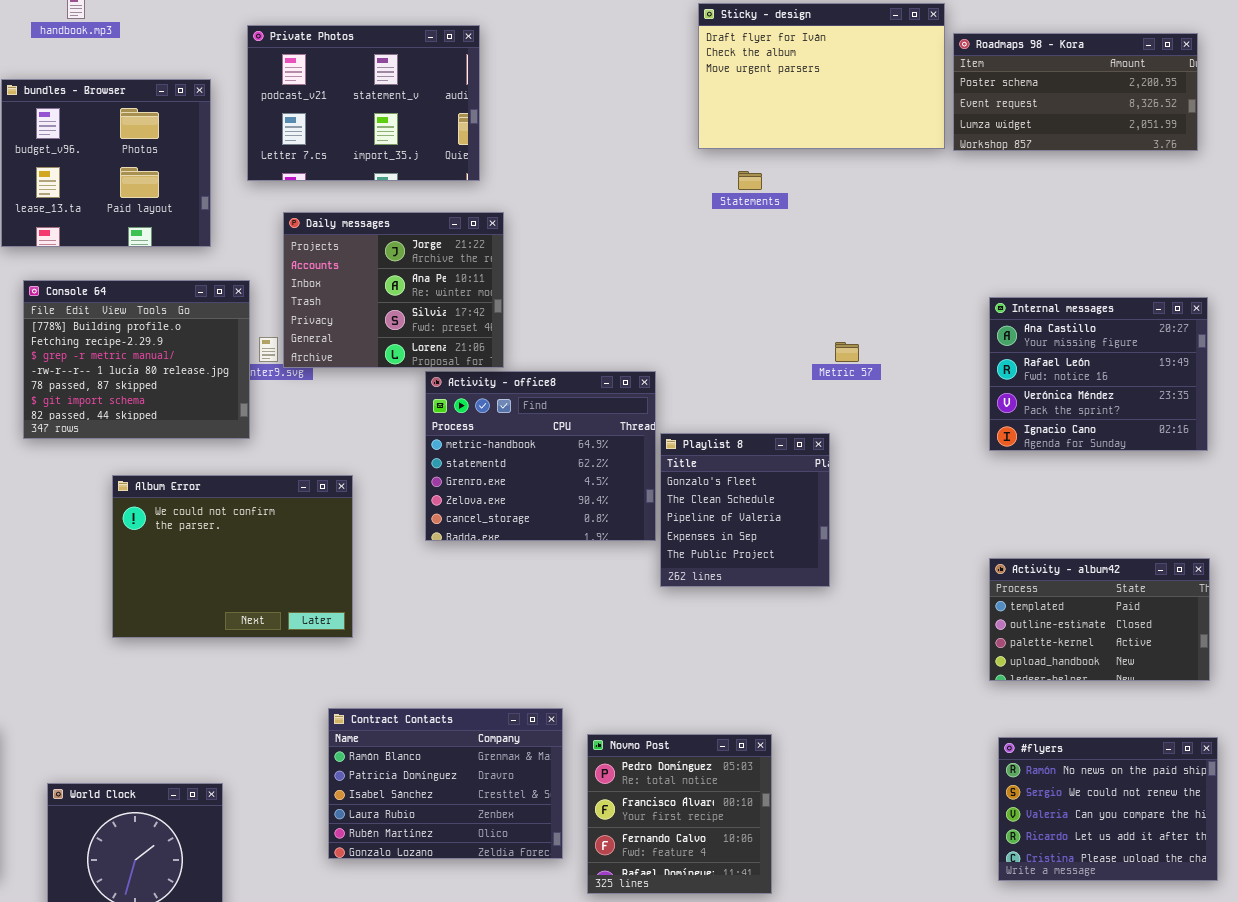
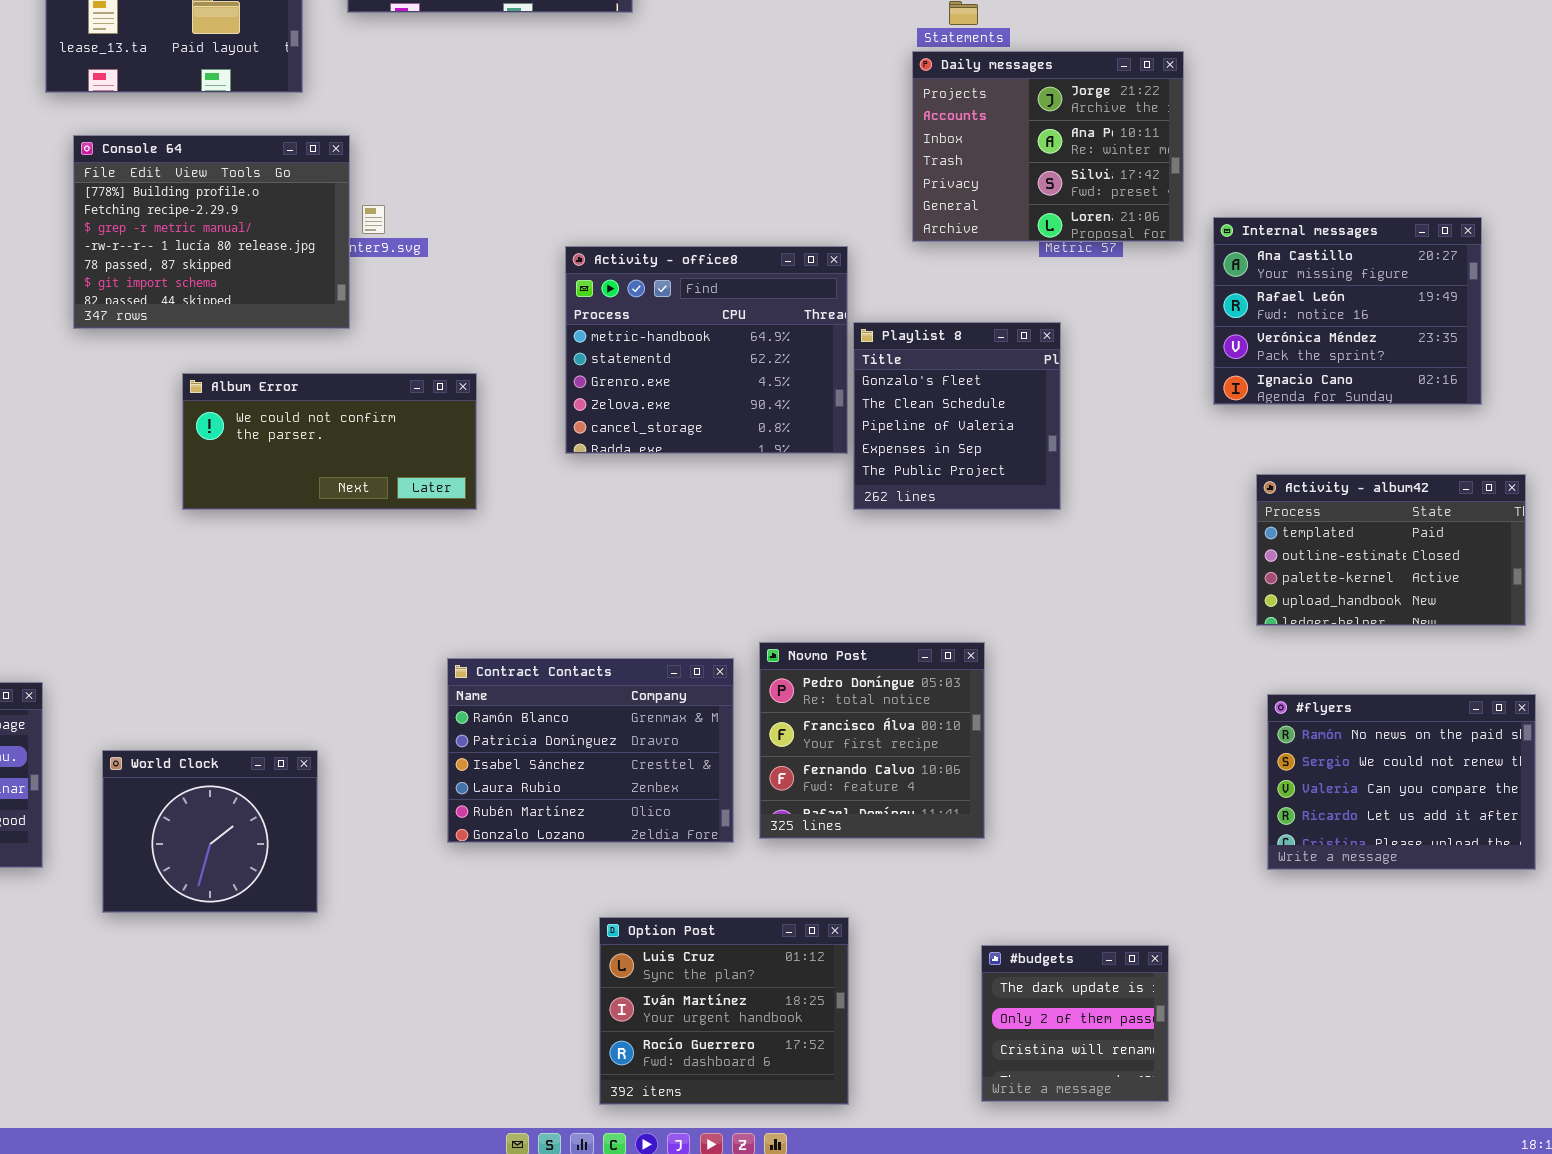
Daily messages: [283,212,504,368] -> [912,51,1184,242], moved
Internal messages: [989,297,1208,451] -> [1213,217,1482,405], moved
Album Error: [112,475,353,638] -> [182,373,477,510], resized
Novmo Post: [587,734,772,894] -> [759,642,985,839], moved

